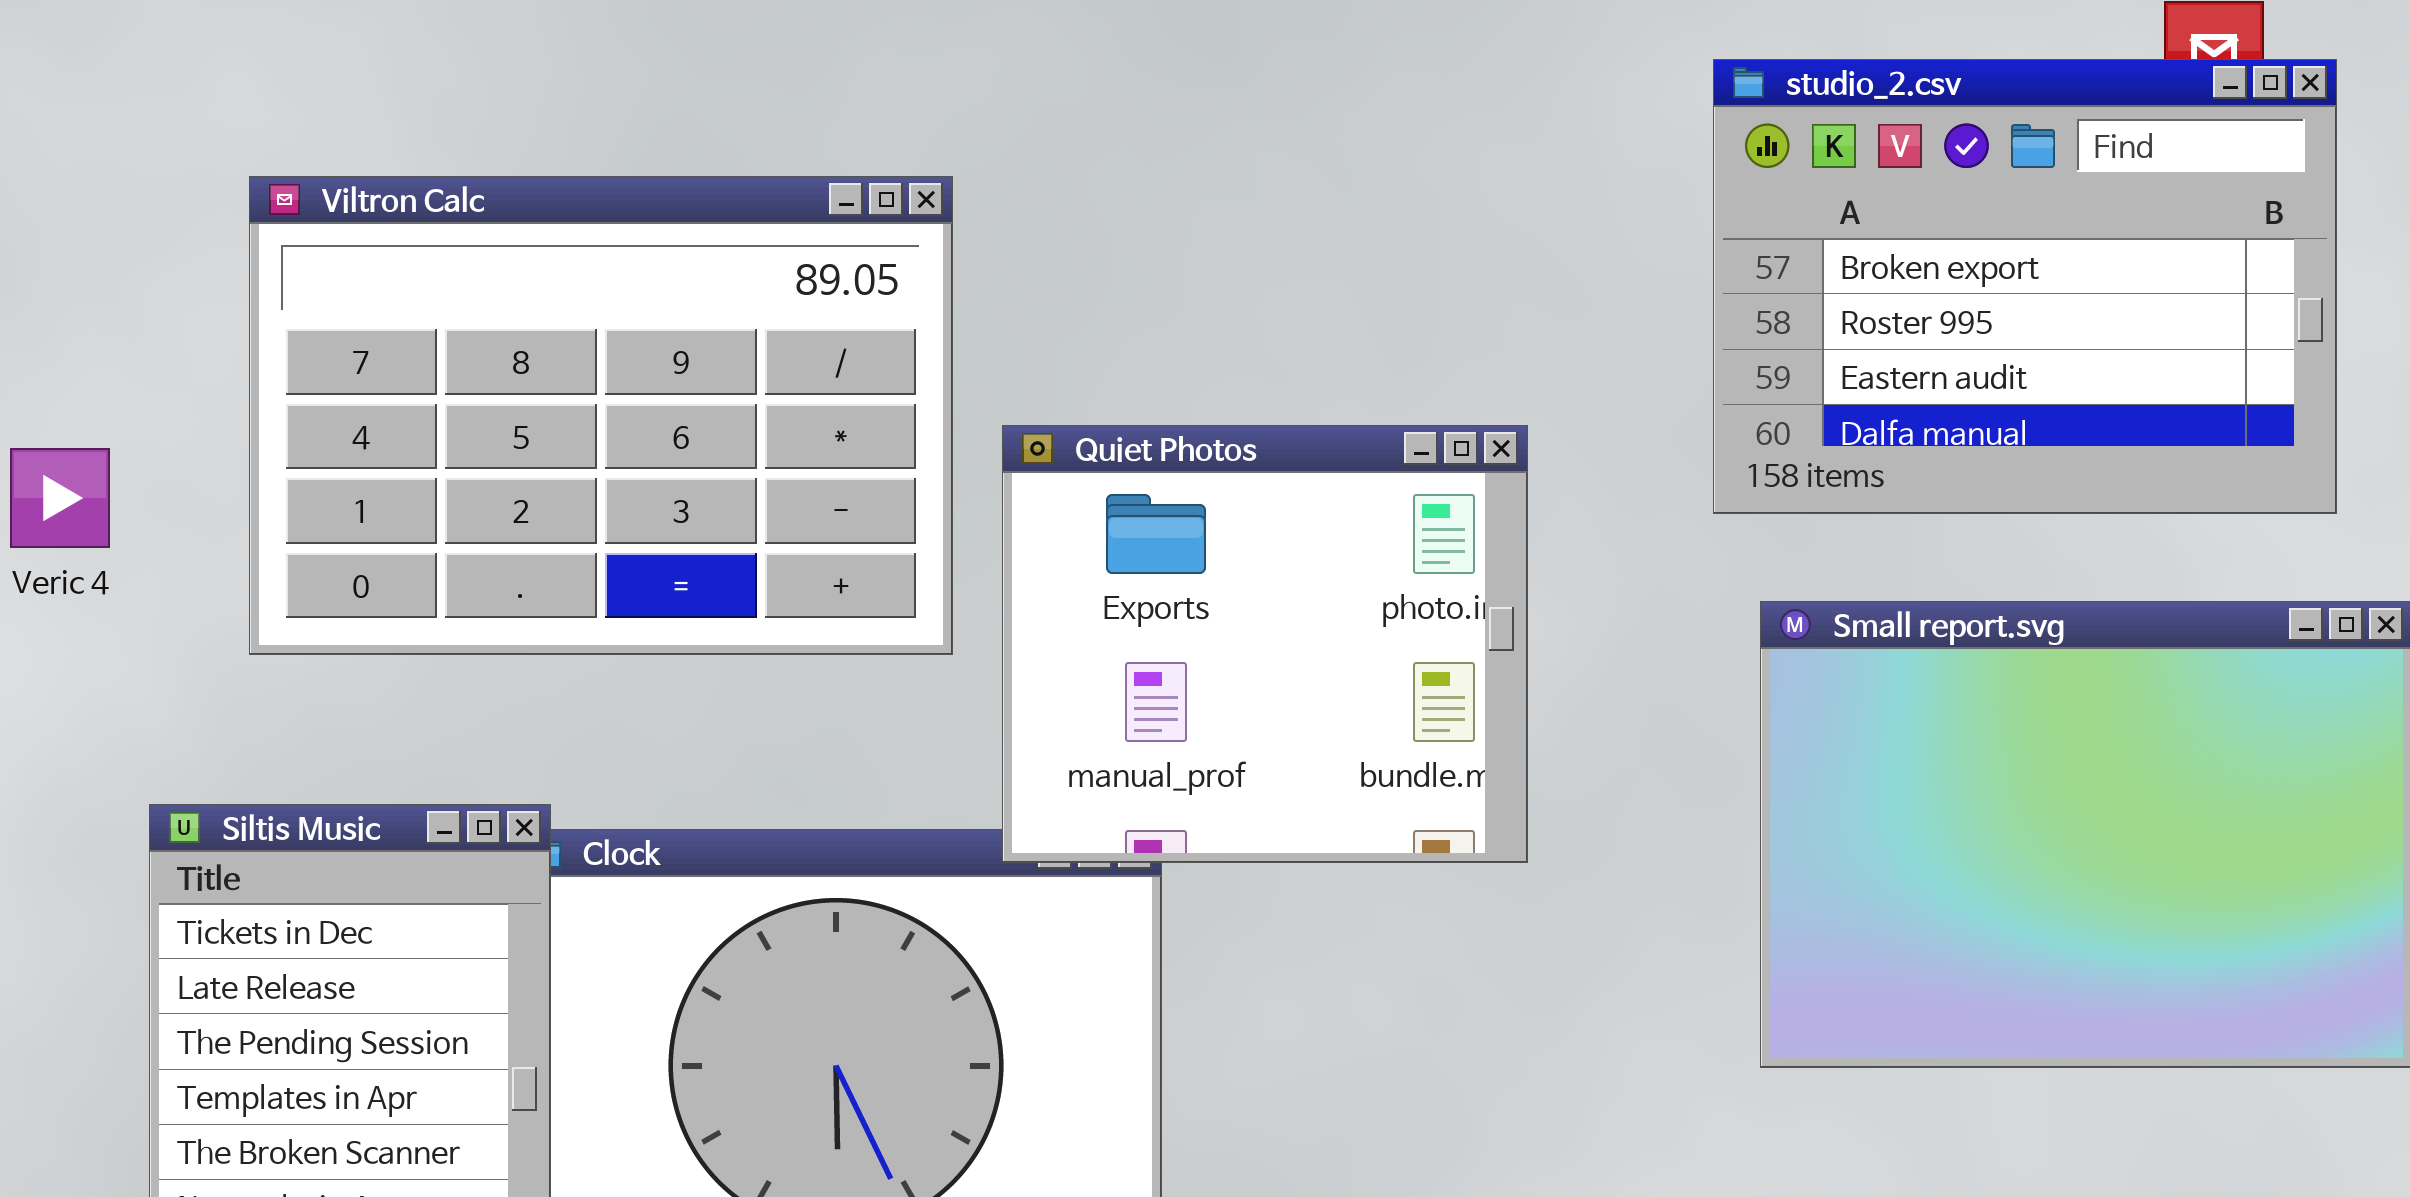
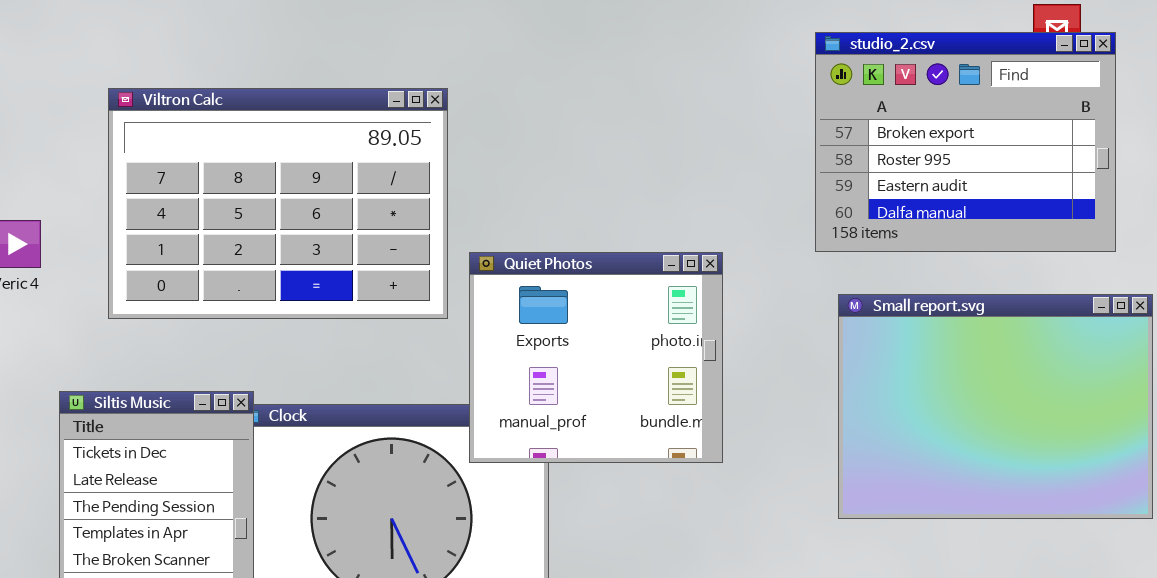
Quiet Photos: [1002,425,1528,863] -> [469,252,723,463], moved

